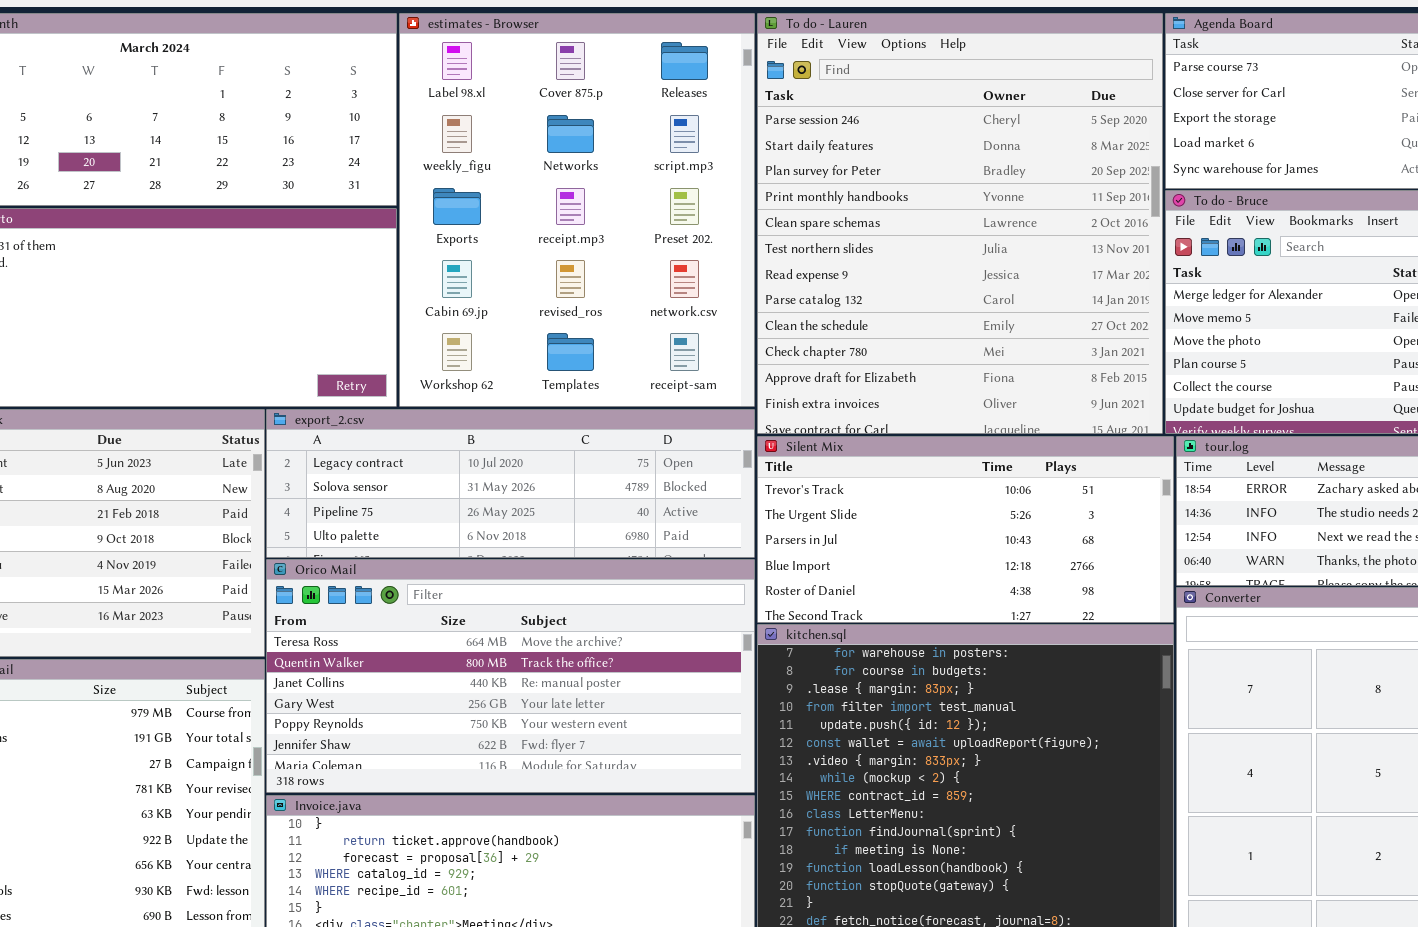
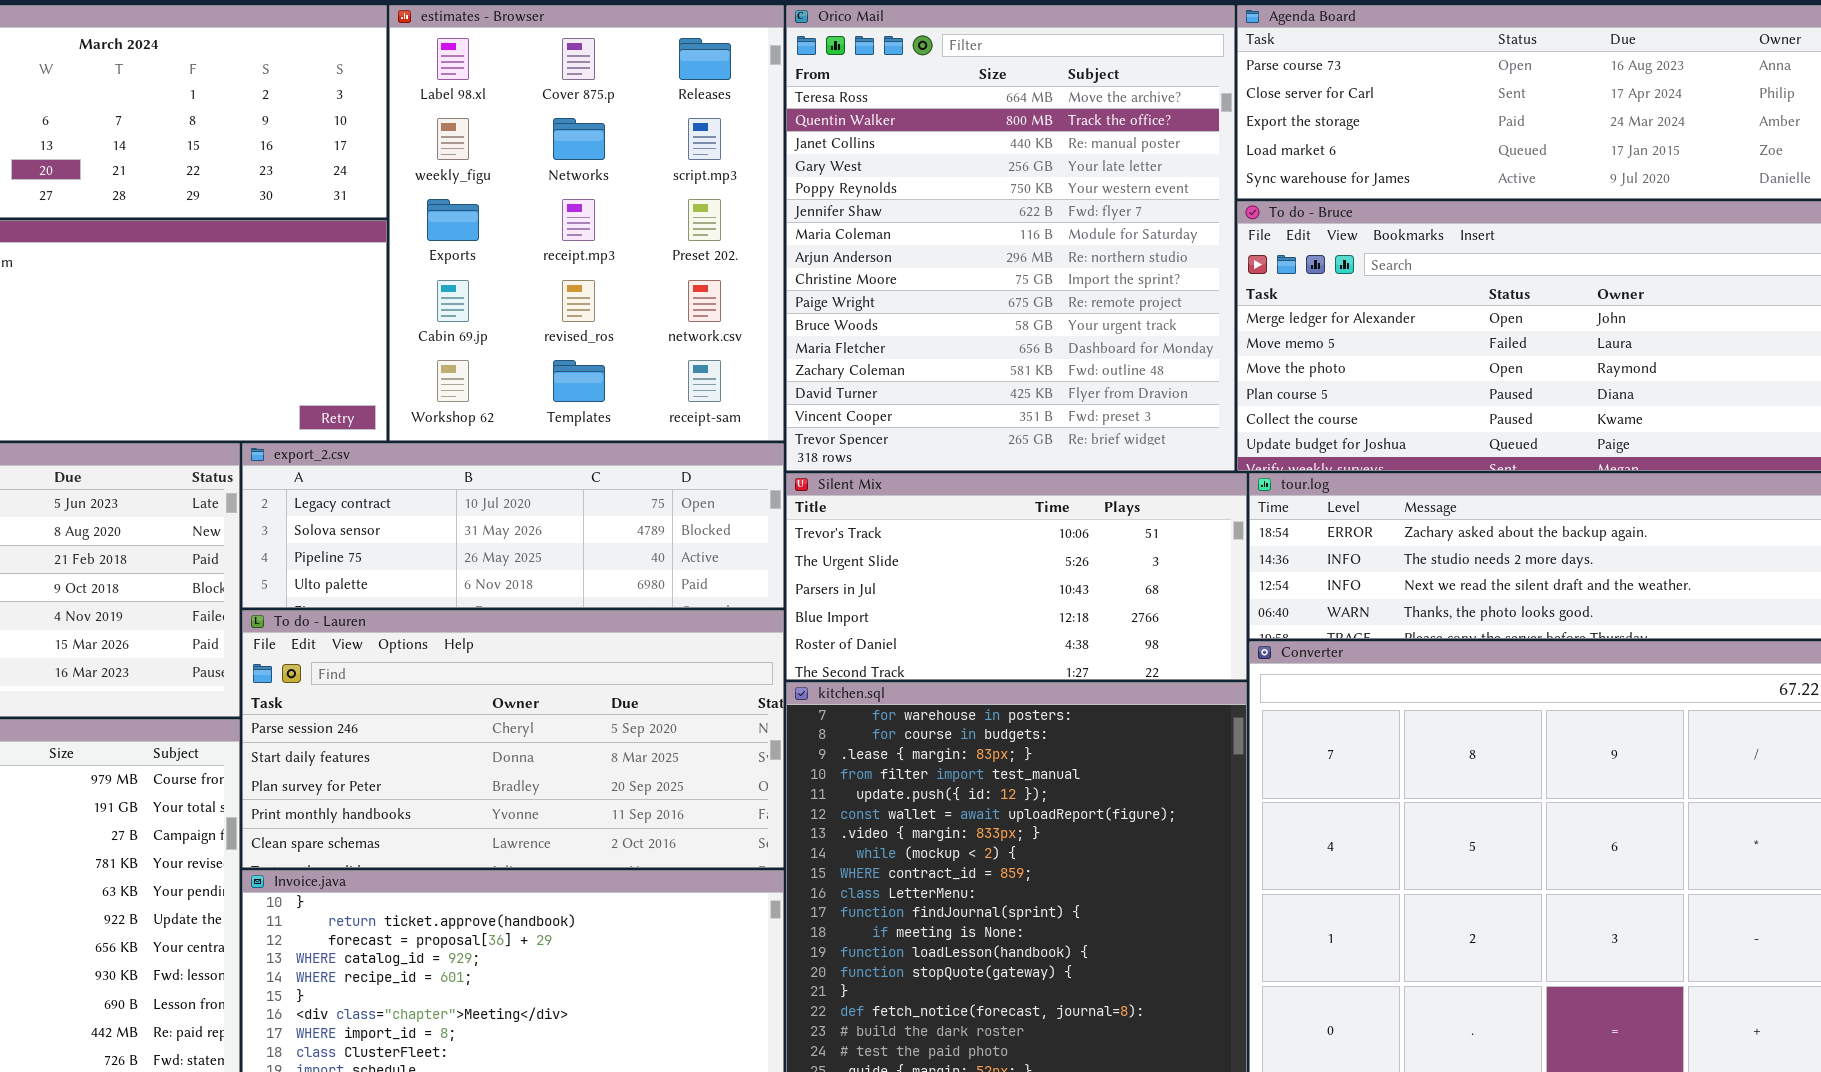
To do - Lauren: [757,13,1163,434] -> [242,610,784,868], moved, resized
Orico Mail: [266,559,755,793] -> [786,5,1235,471], moved, resized

